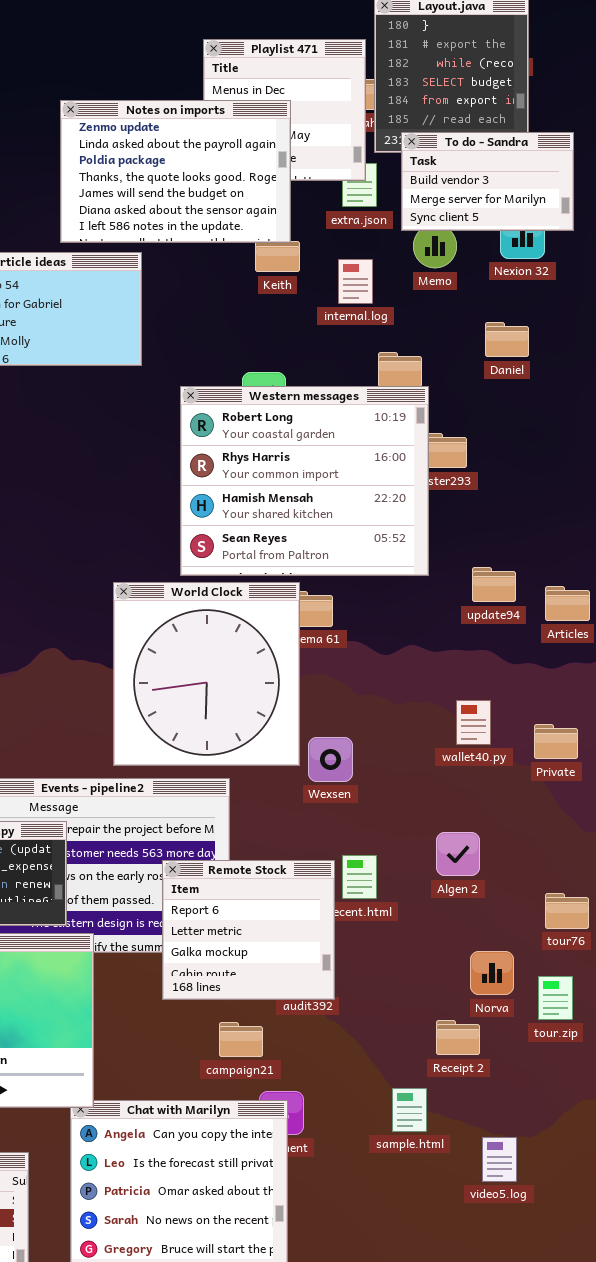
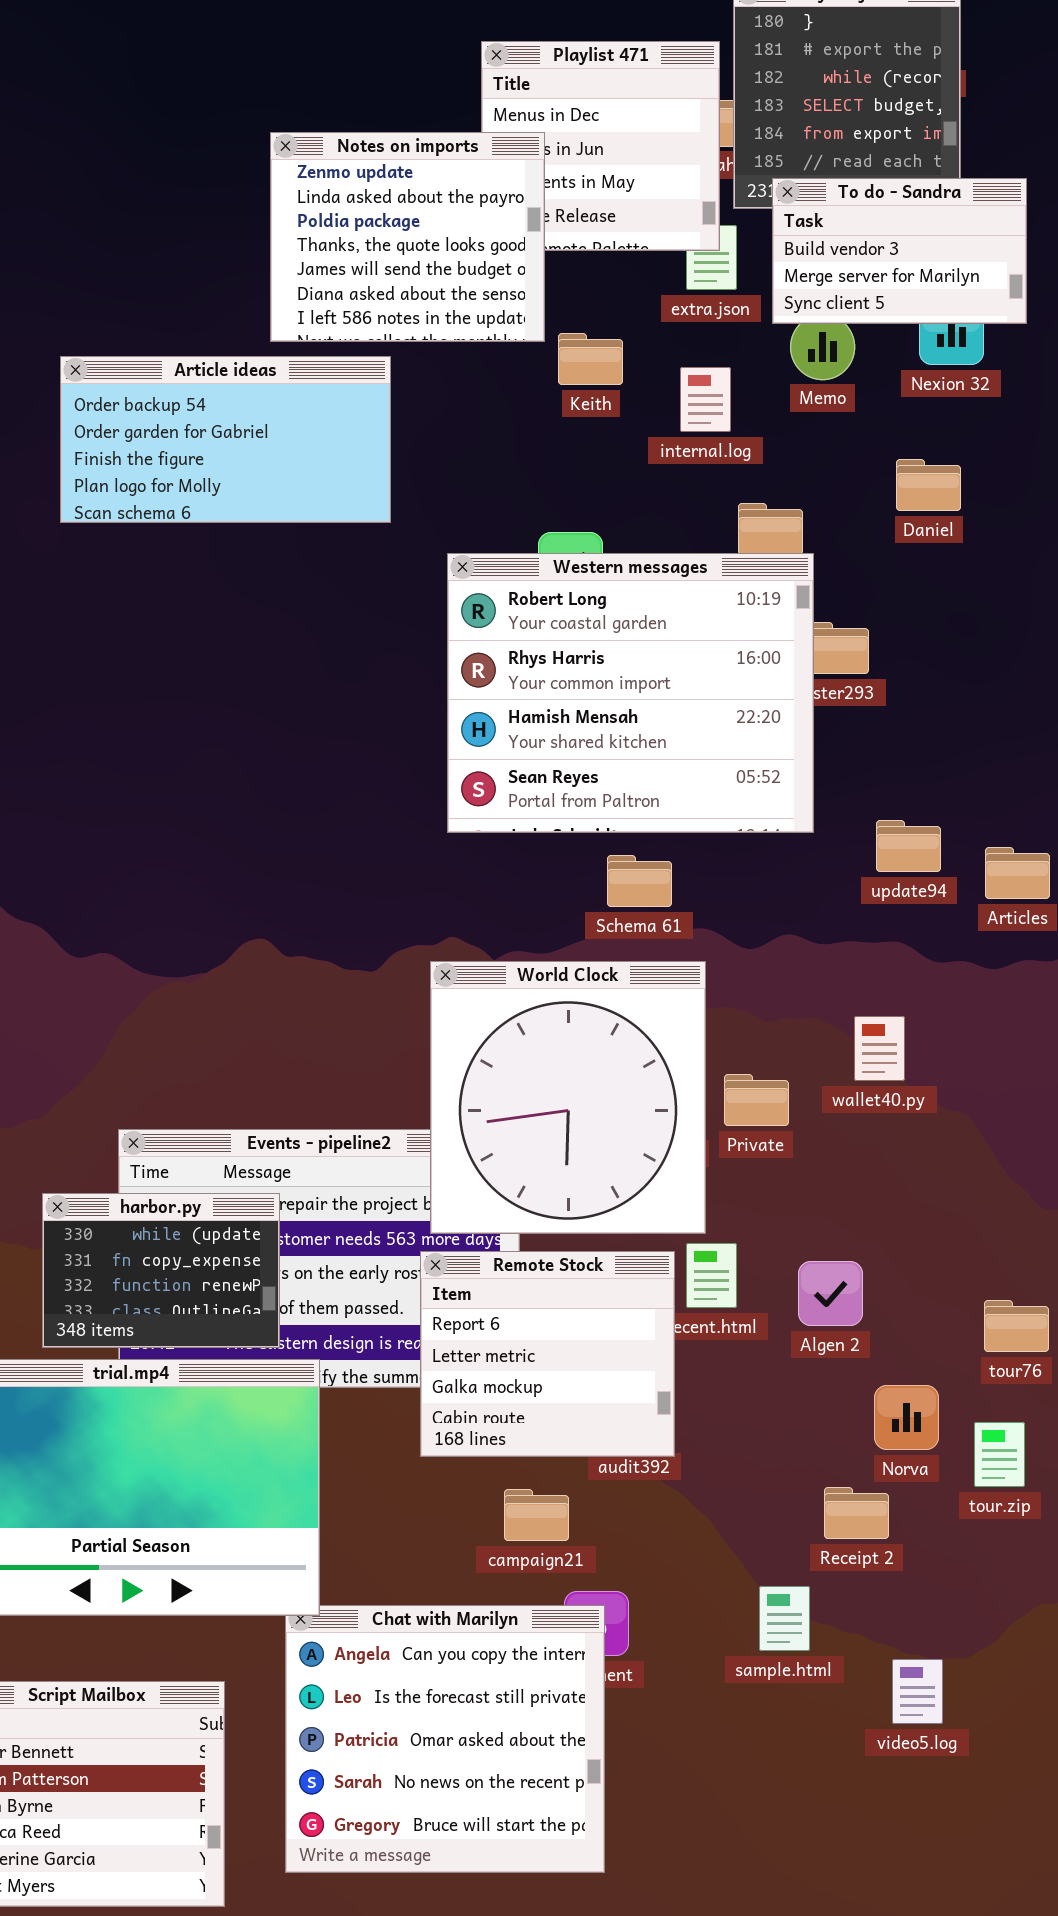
Notes on imports: [60,100,291,243] -> [270,132,545,342], resized
World Clock: [113,582,300,766] -> [430,961,706,1234], moved
Private: [534,724,578,759] -> [724,1074,789,1126], moved
Algen 2: [436,832,480,876] -> [798,1261,863,1326], moved

